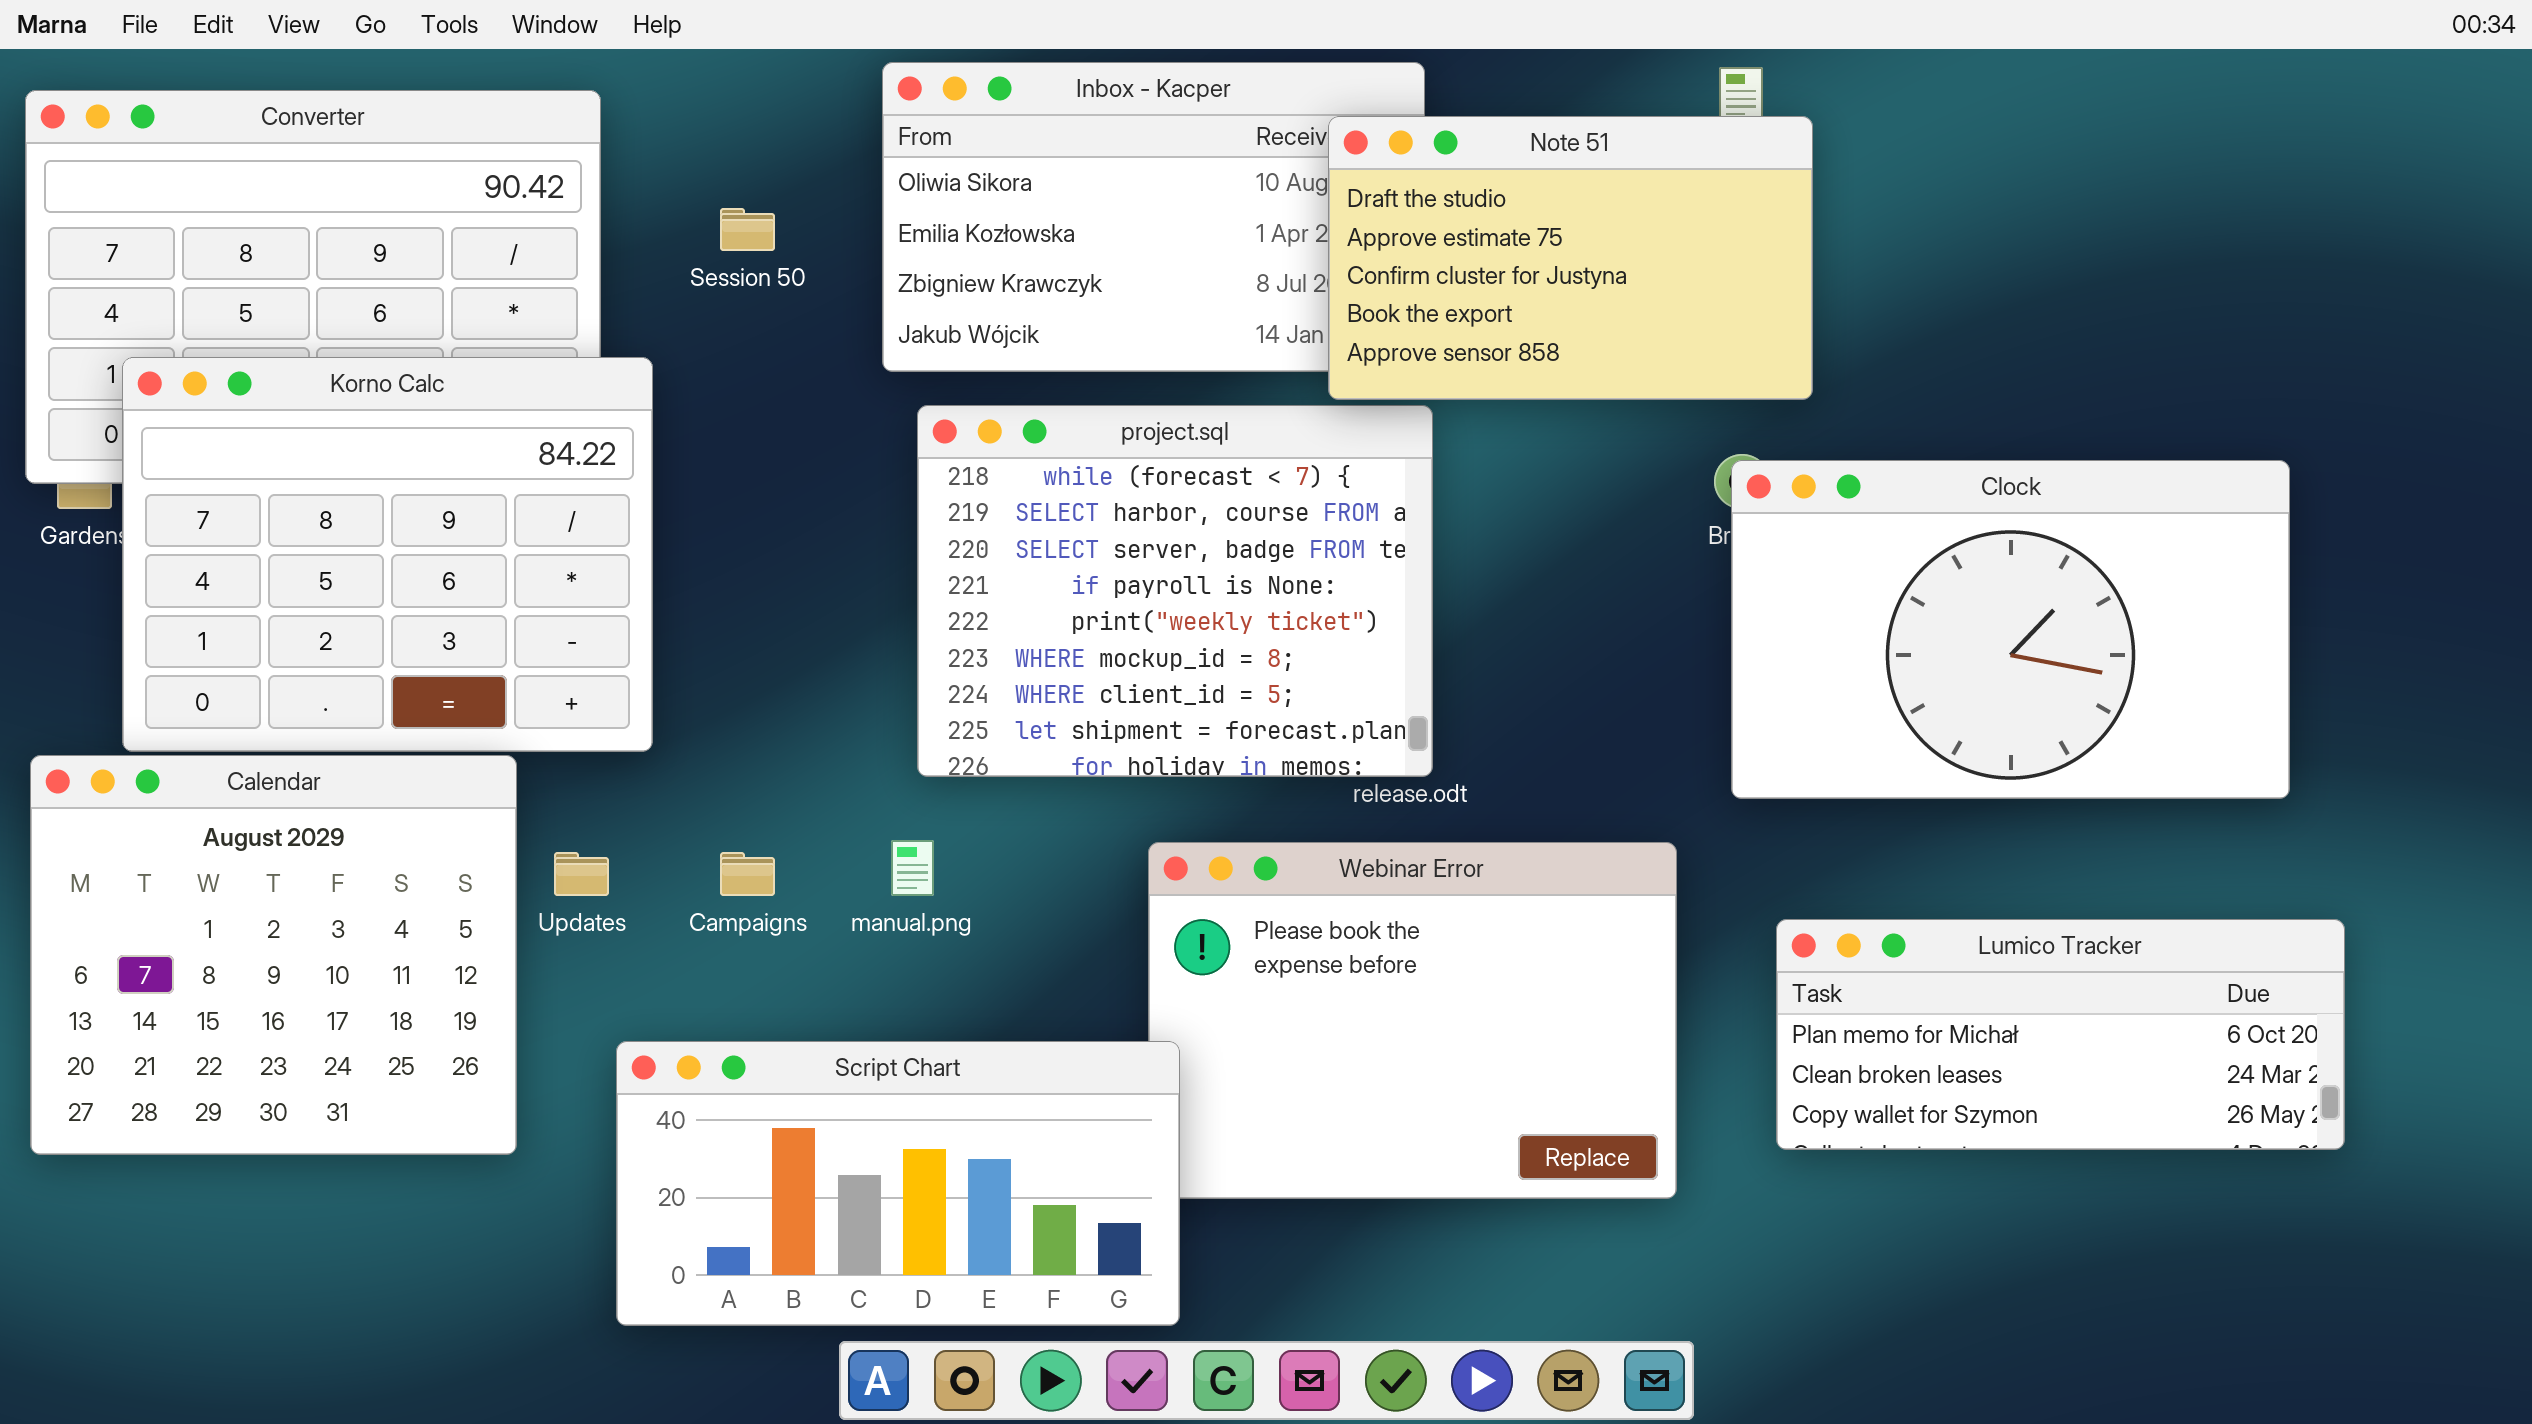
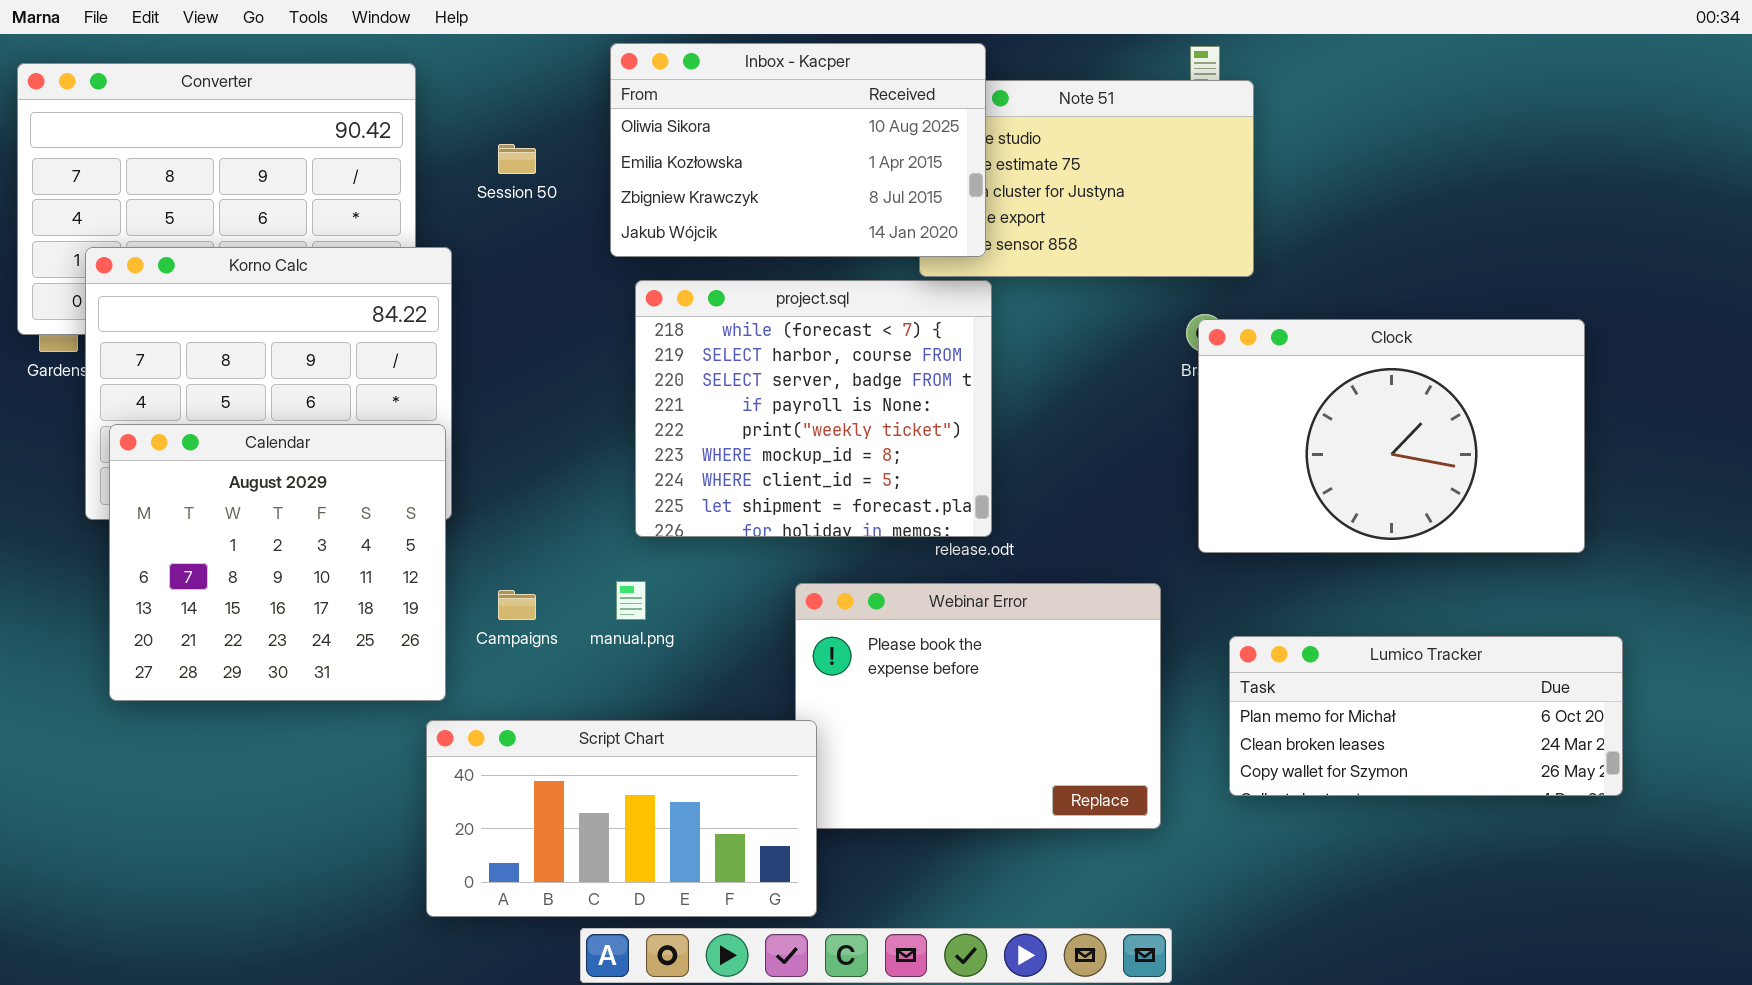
Inbox - Kacper: [882,62,1425,372] -> [610,43,986,257], raised
Calendar: [30,755,517,1155] -> [109,424,446,701], moved

